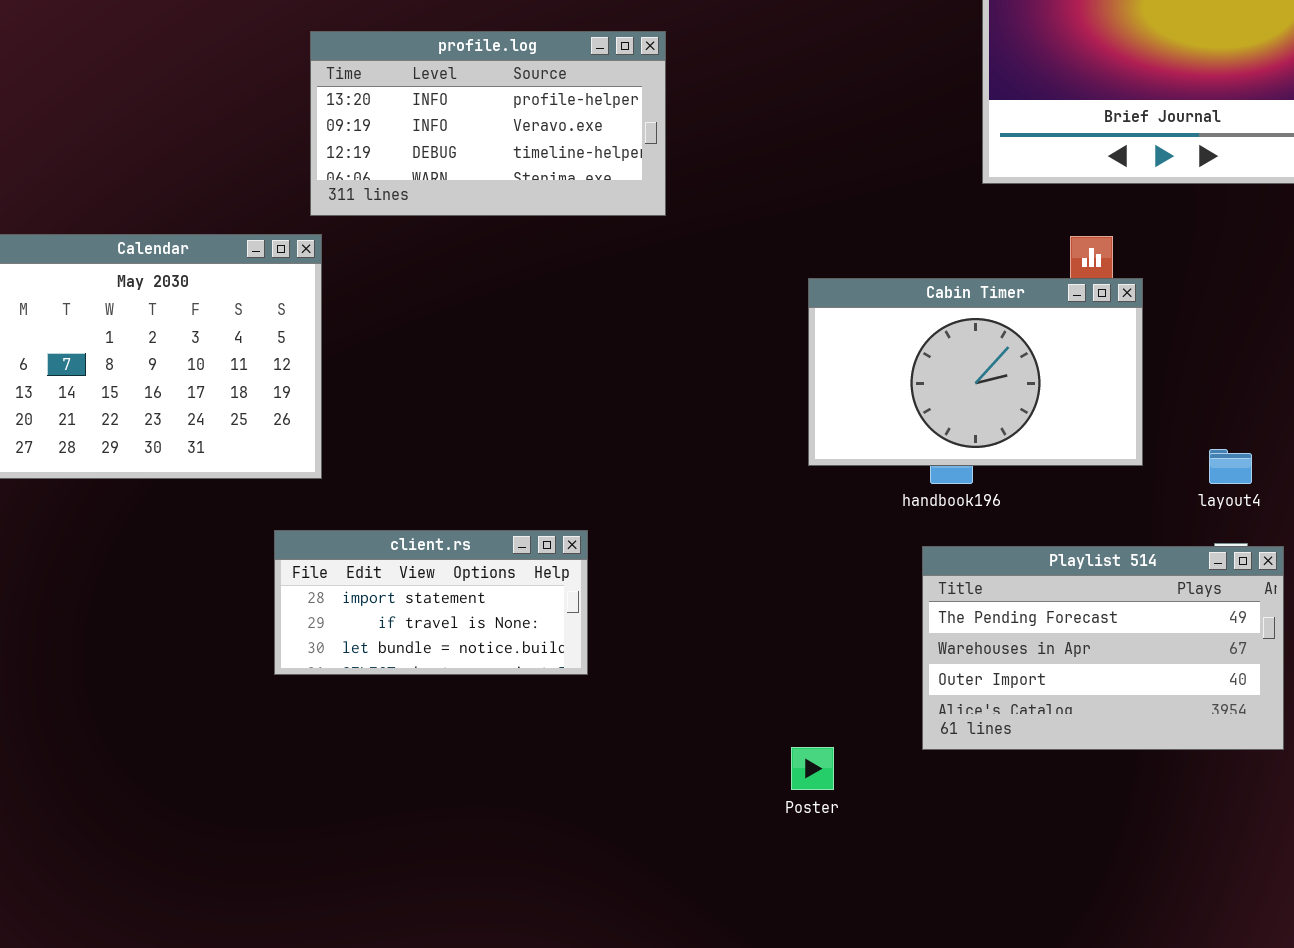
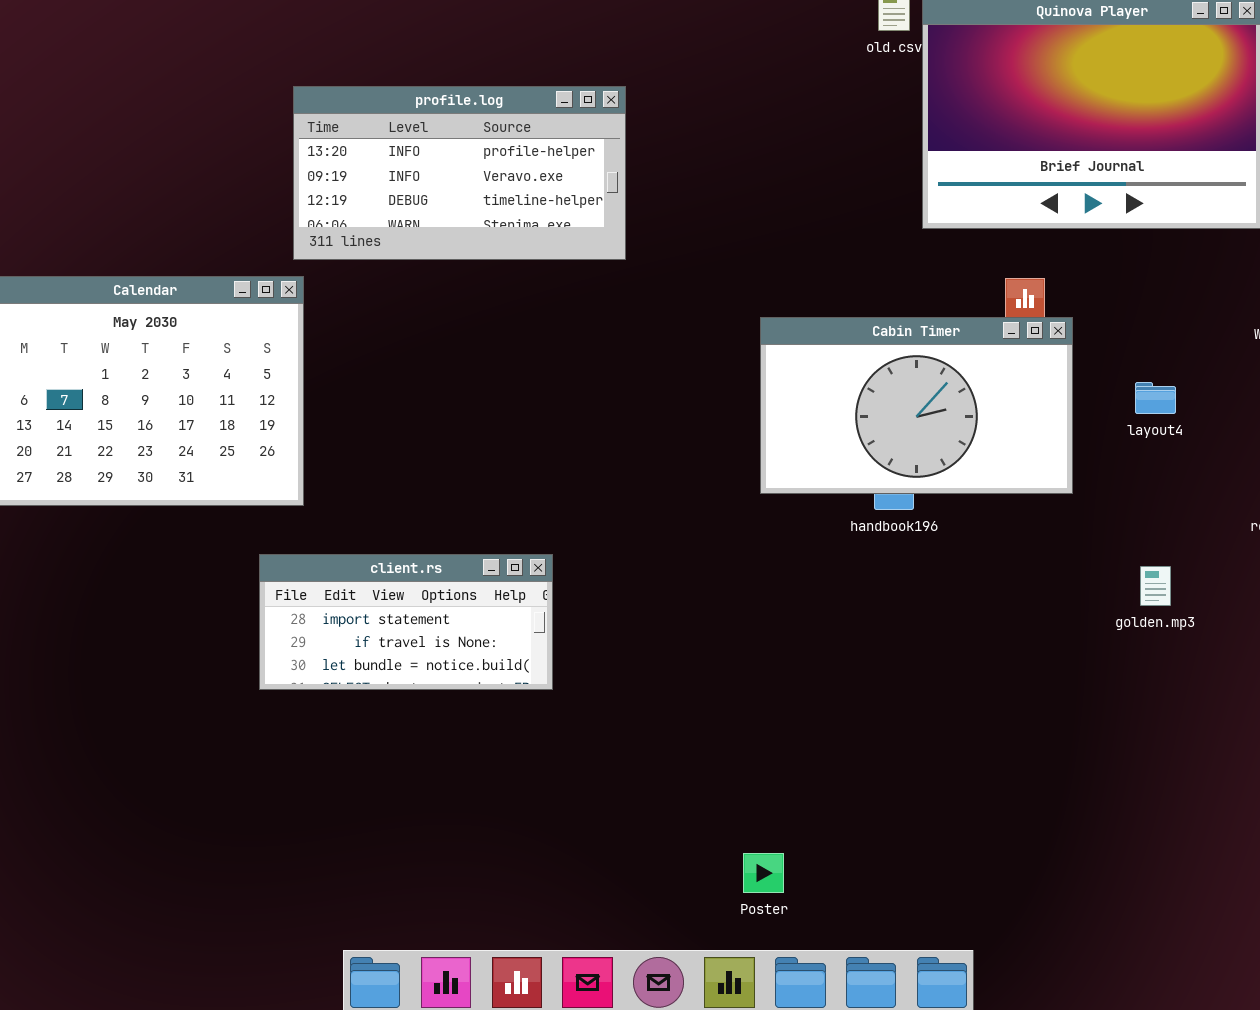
layout4: [1209,449,1252,484] -> [1135,382,1176,414], moved
Playlist 514: [922,546,1284,750] -> none, closed
Poster: [791,747,834,790] -> [743,853,784,893], moved

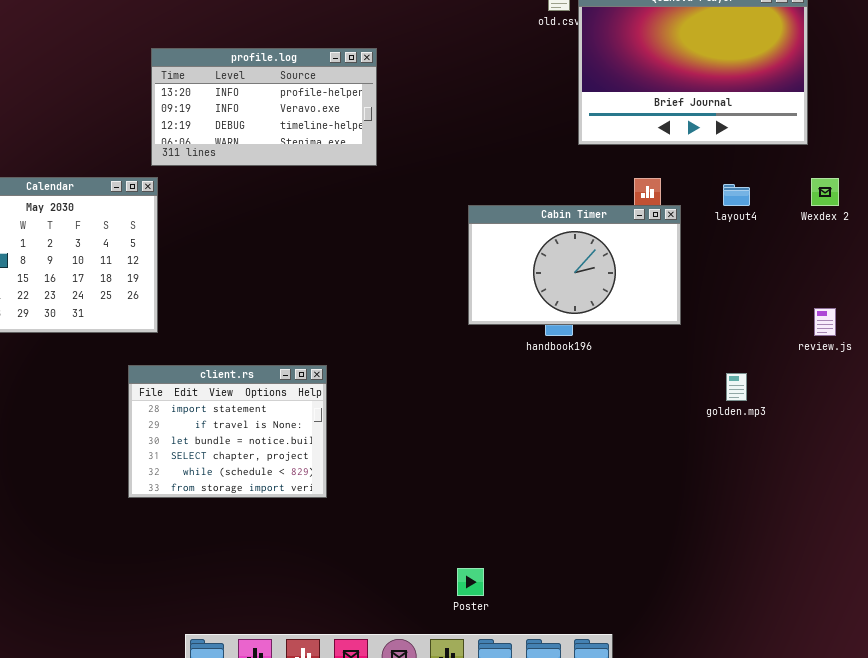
layout4: [1135,382,1176,414] -> [723,184,750,206], moved
client.rs: [259,554,553,690] -> [128,365,327,498], resized

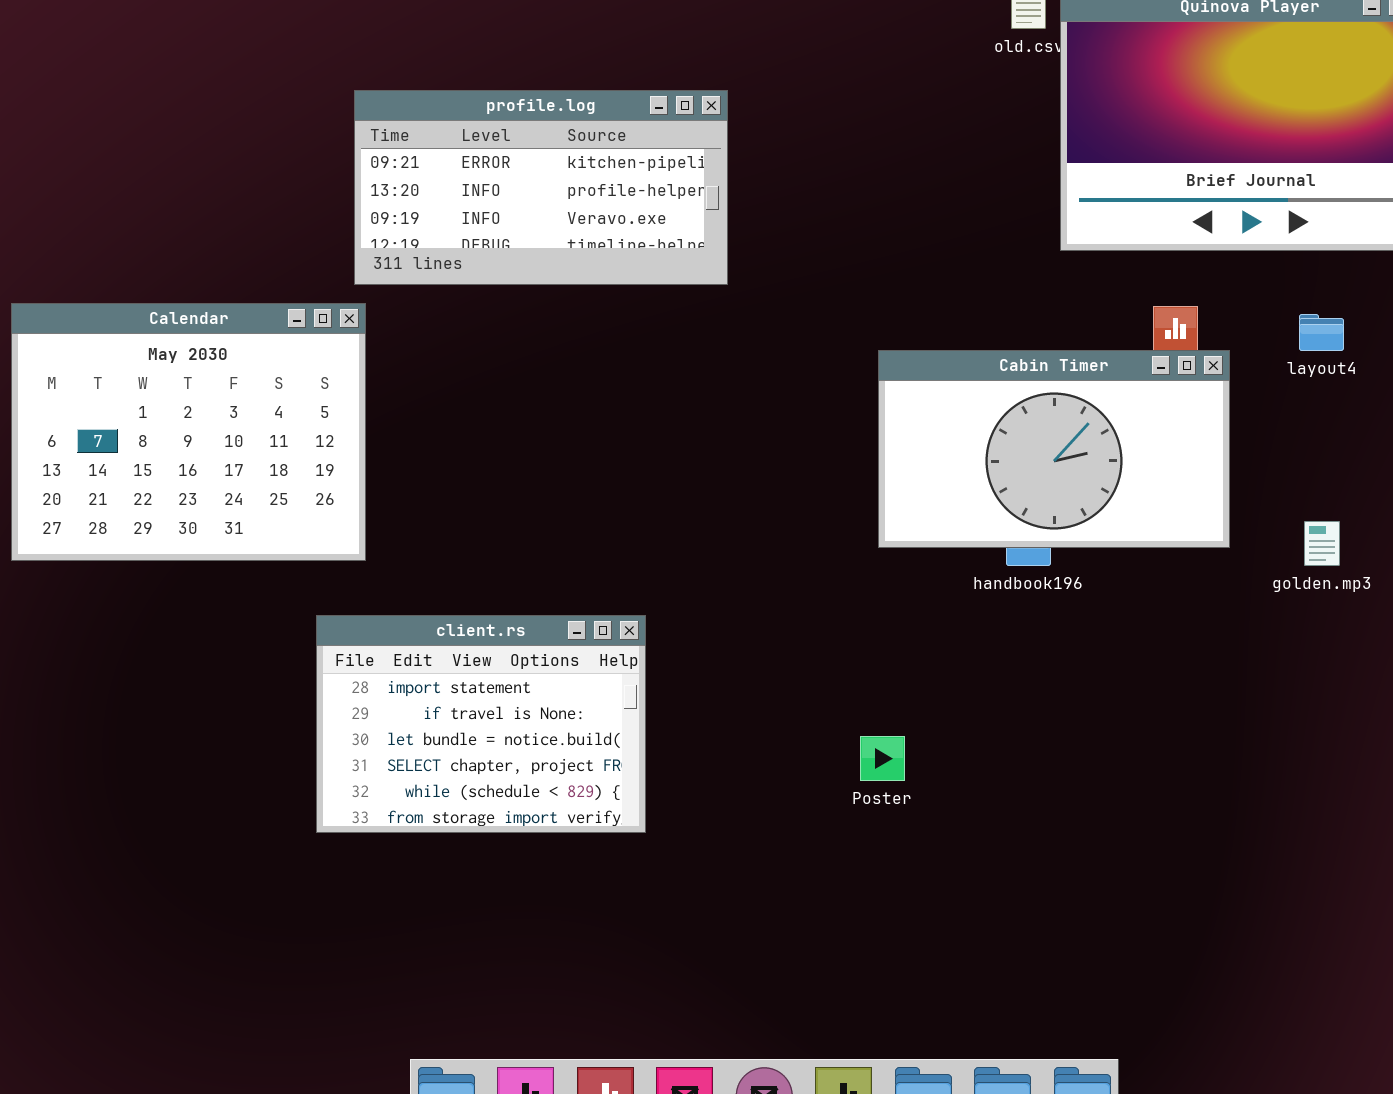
profile.log: [151,48,377,166] -> [354,90,728,285], scrolled up 1 row
golden.mp3: [726,373,747,401] -> [1304,521,1340,566], moved
Poster: [457,568,484,596] -> [860,736,905,781], moved

